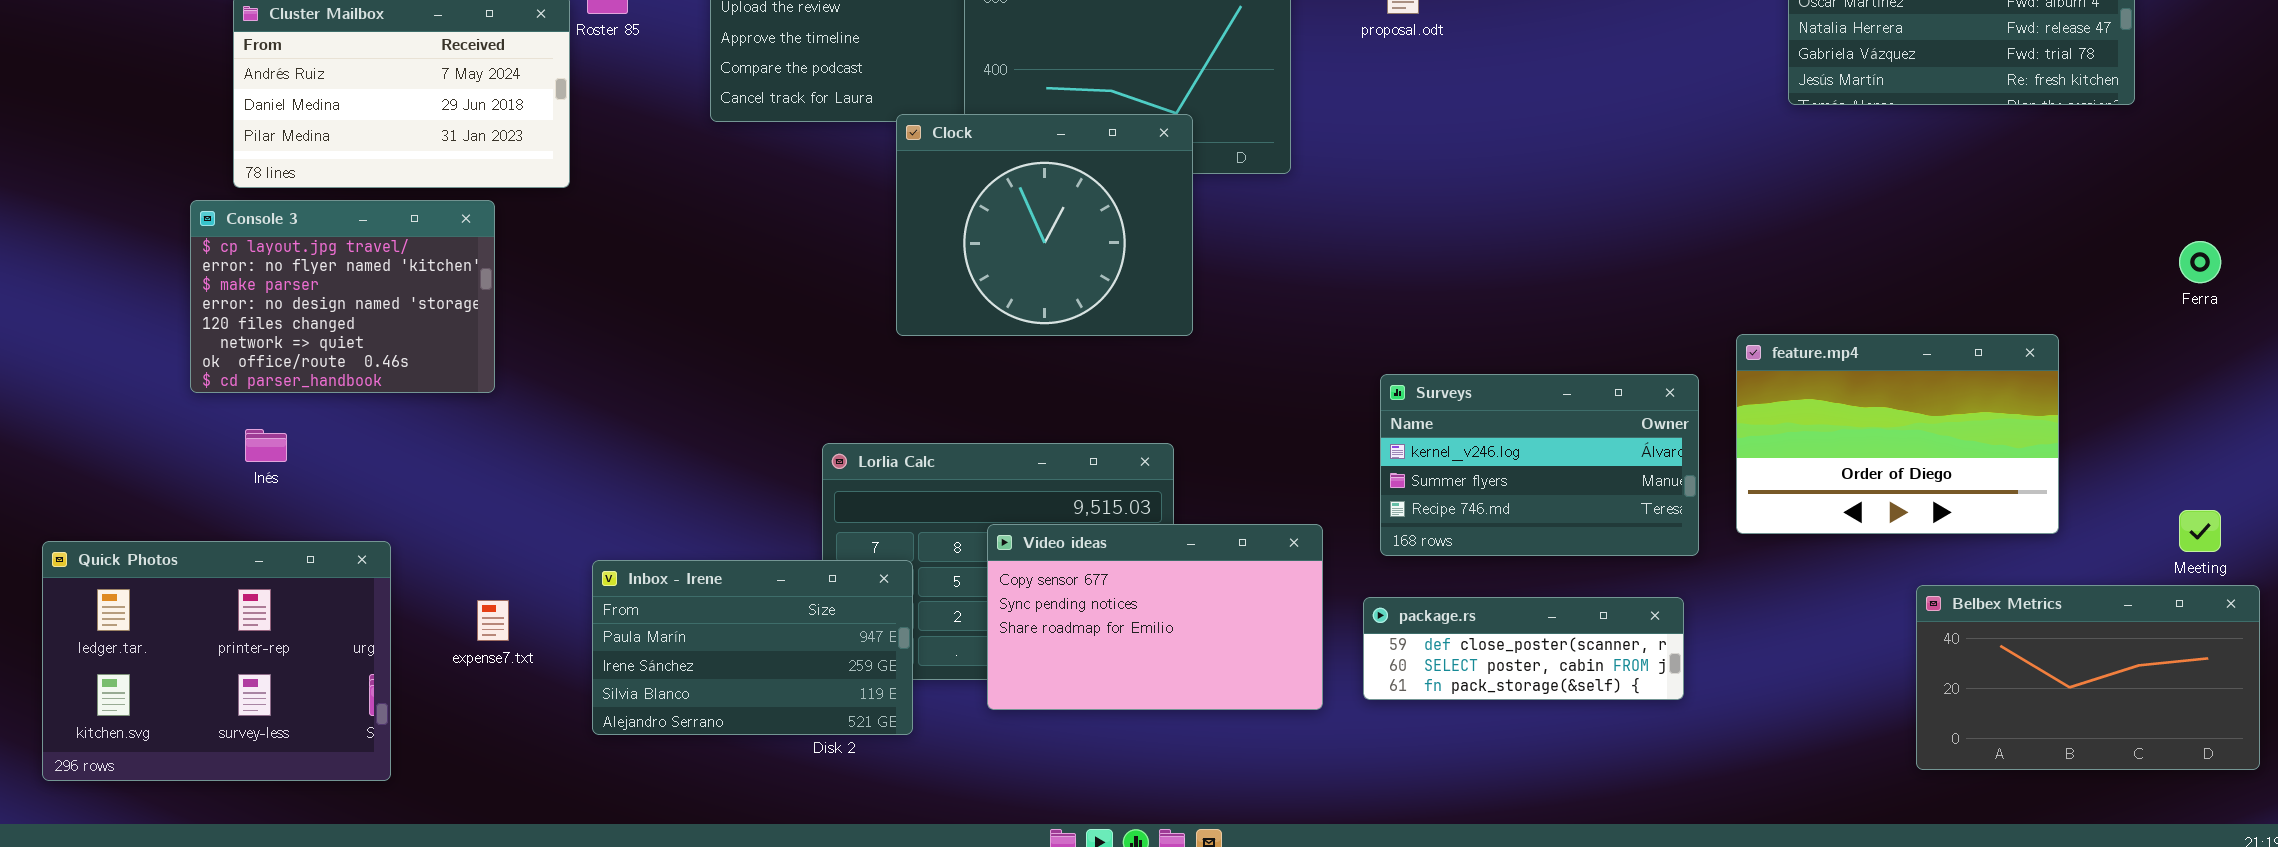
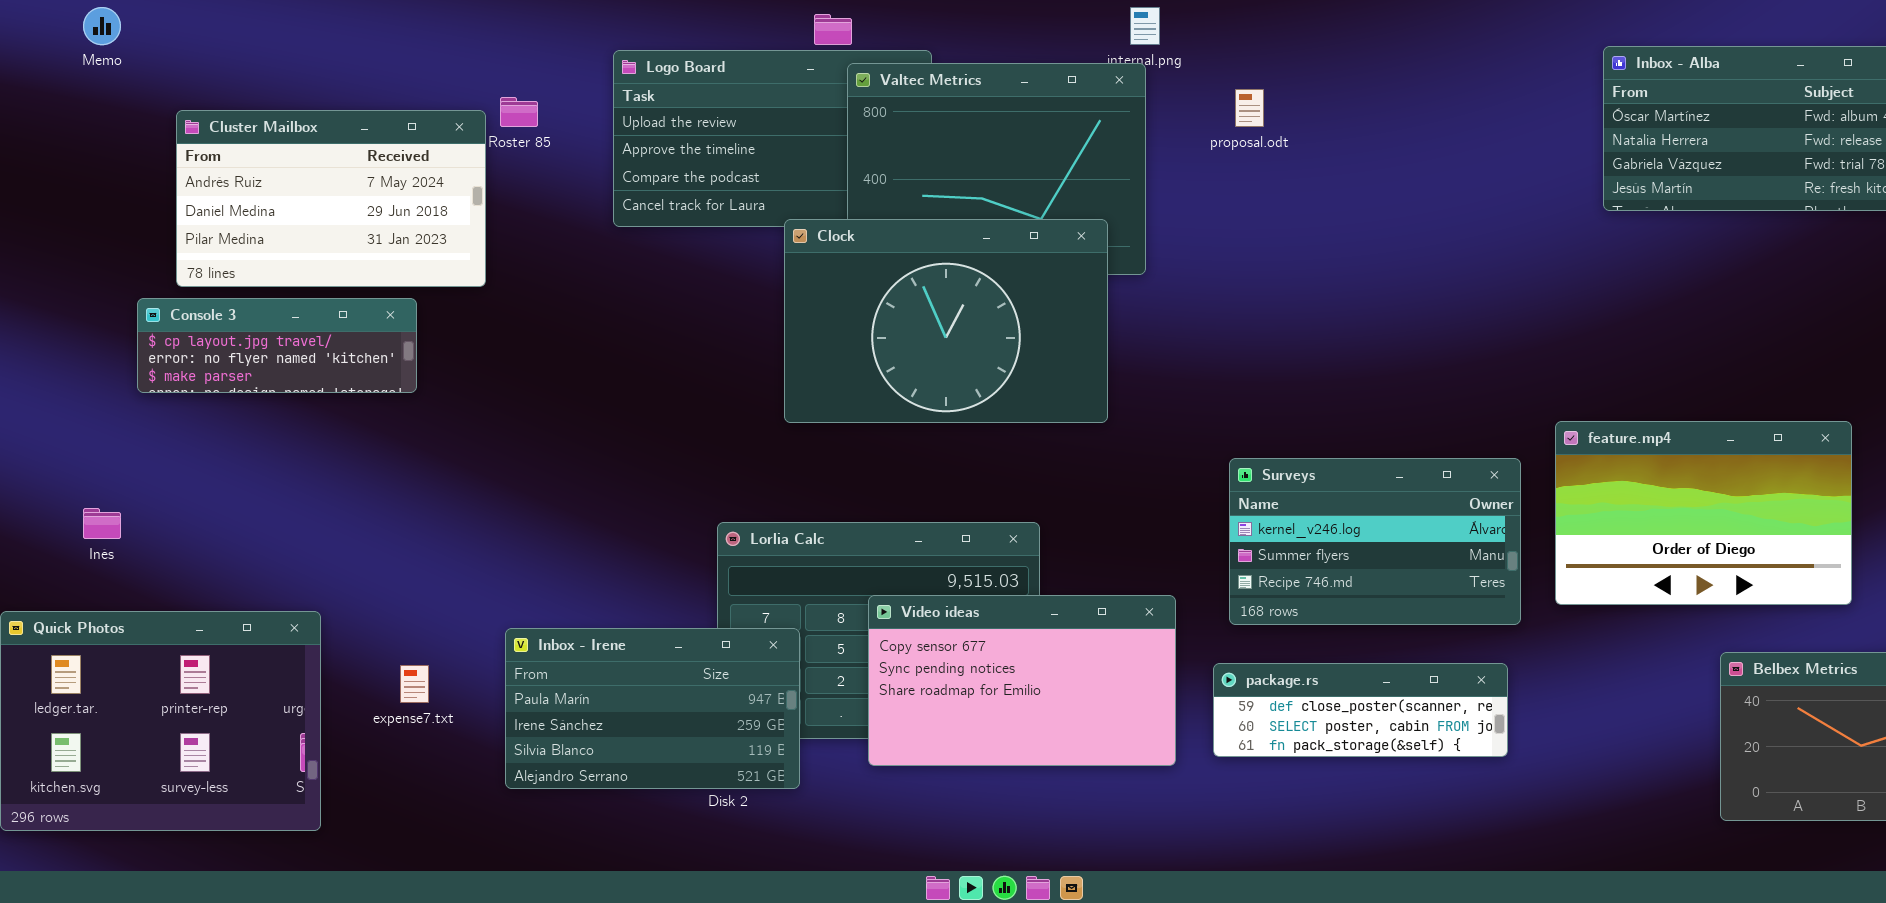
Clock: [896,114,1193,336] -> [784,219,1108,423], resized
Console 3: [190,200,495,393] -> [137,298,417,393], resized
Inés: [245,429,287,462] -> [83,508,121,539], moved

